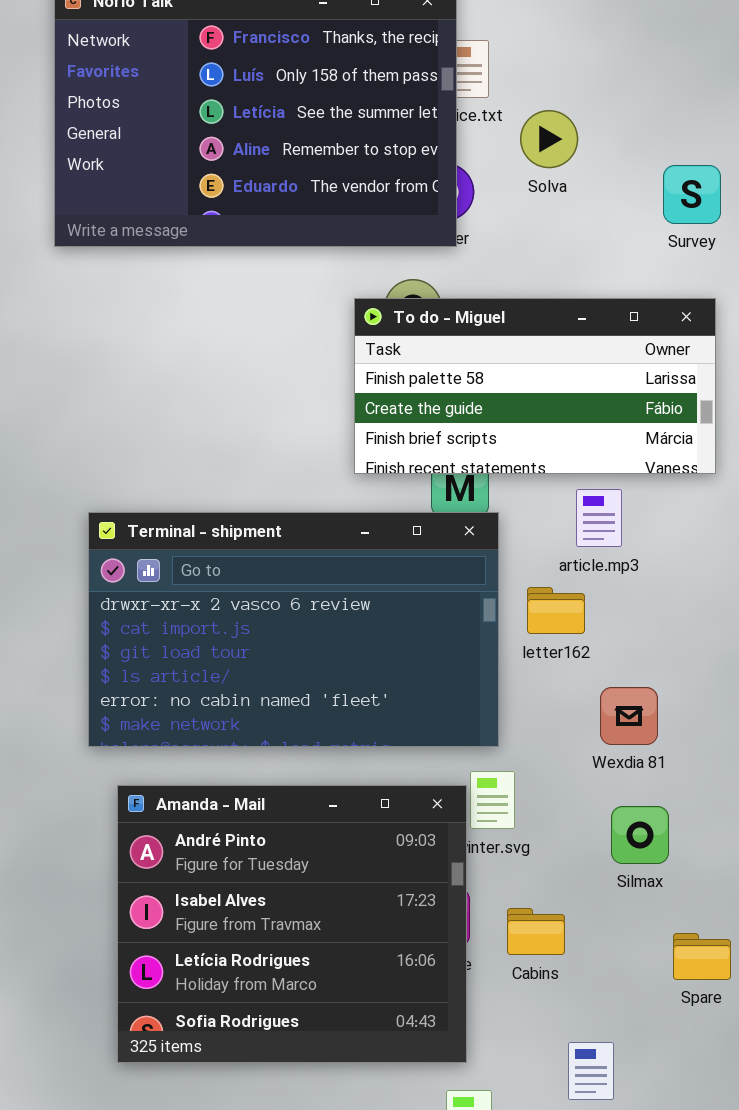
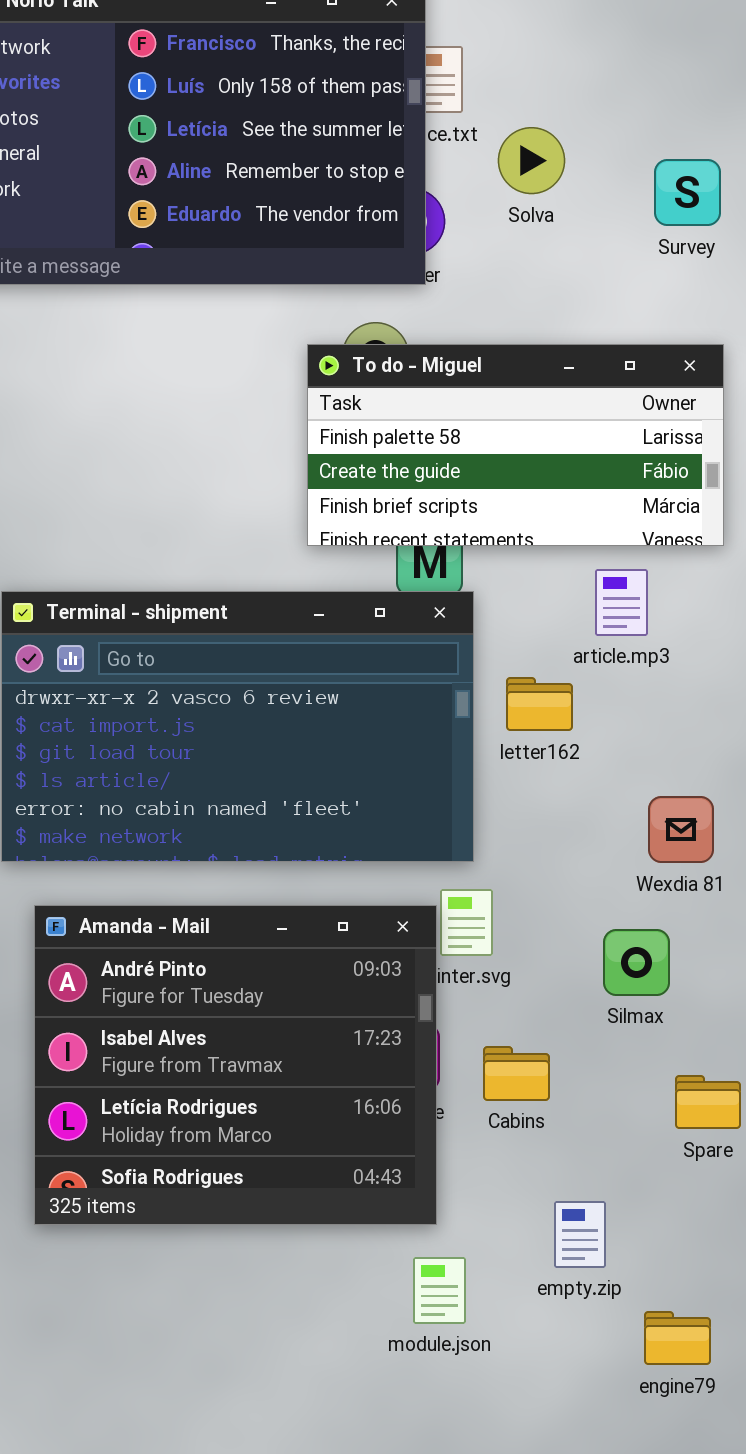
Survey: [663,165,721,224] -> [654,159,721,226], moved
article.mp3: [576,489,622,547] -> [595,569,648,636], moved
Wexdia 81: [600,687,658,745] -> [648,796,714,863], moved

